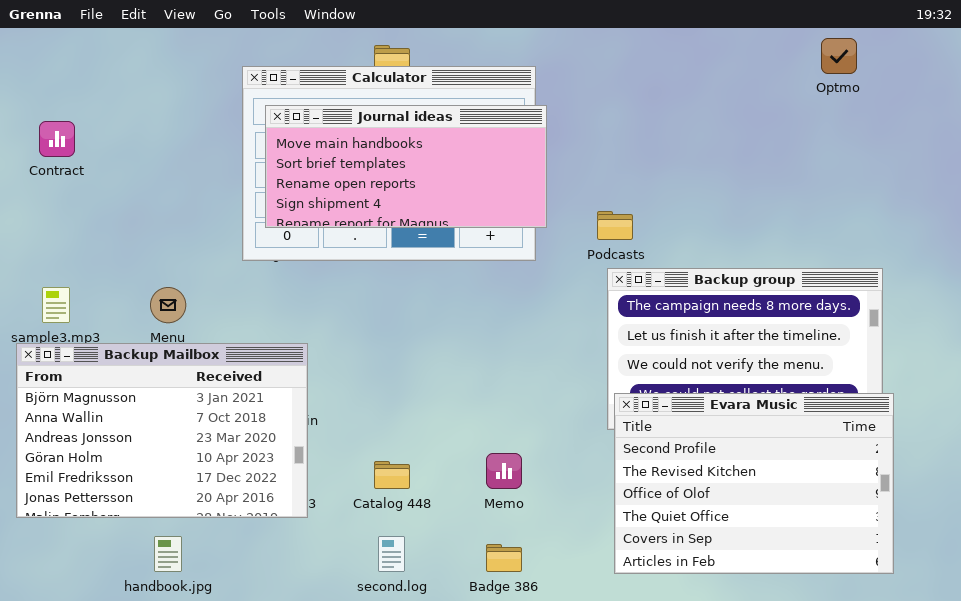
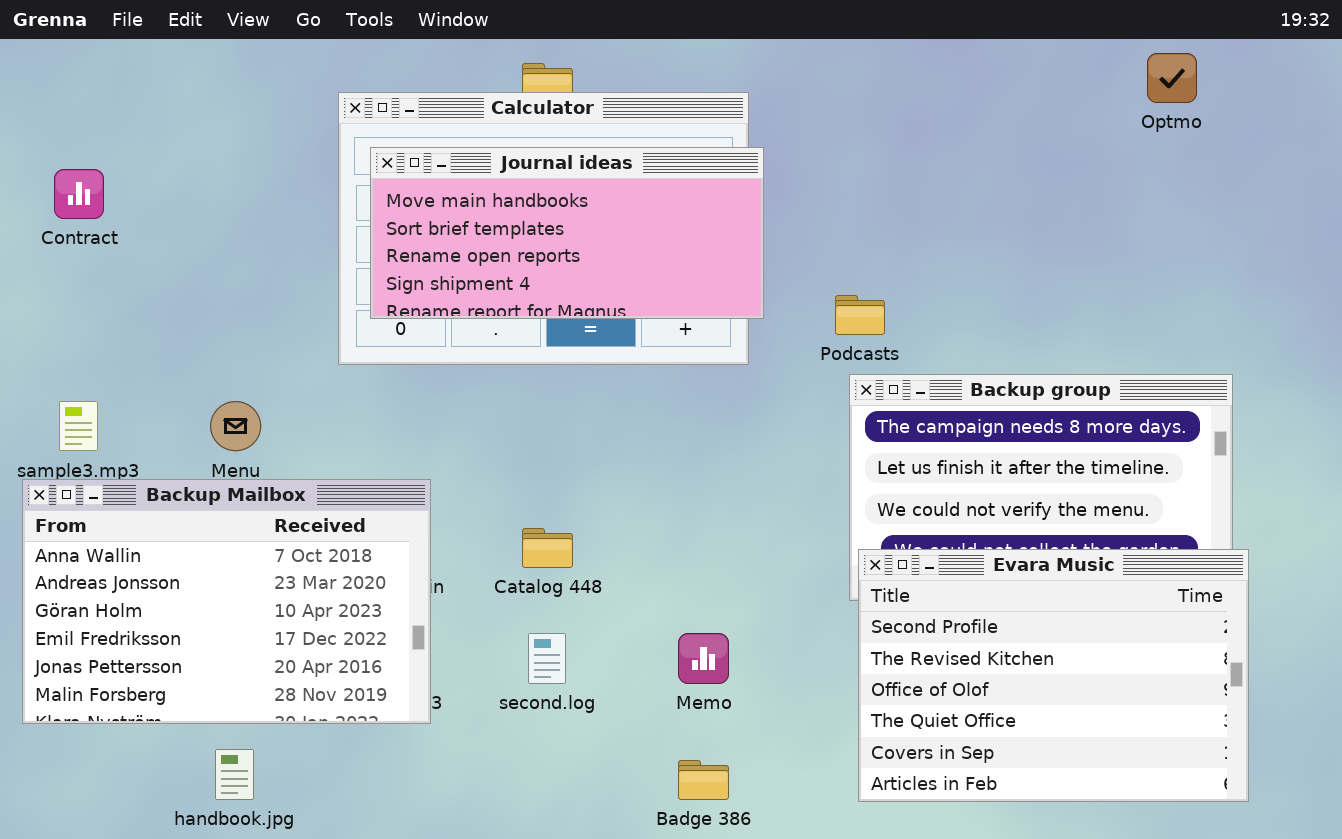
Backup Mailbox: [16,343,308,518] -> [22,479,431,724], scrolled down 1 row
Catalog 448: [374,461,410,489] -> [522,528,573,568], moved
second.log: [378,536,405,572] -> [528,633,566,684], moved

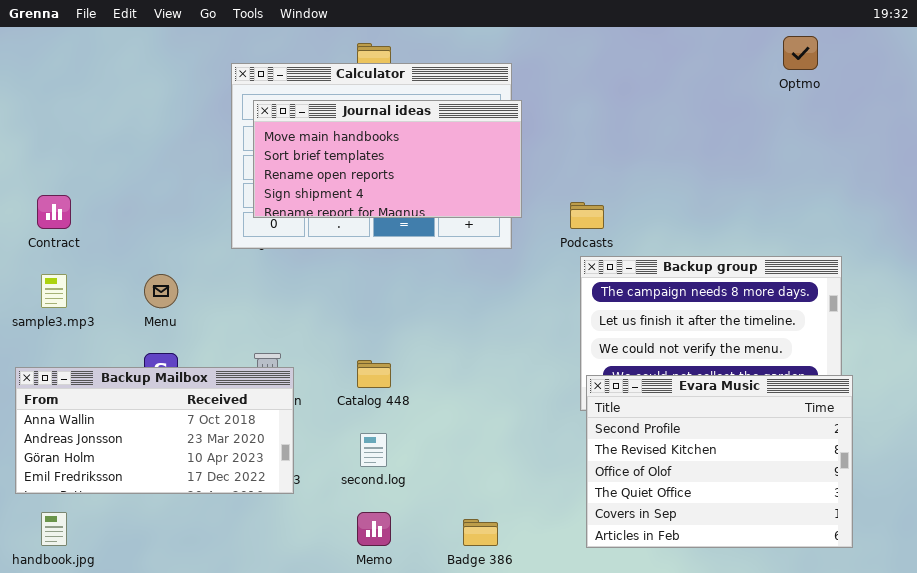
Contract: [54,169,104,219] -> [37,195,71,229], moved
Backup Mailbox: [22,479,431,724] -> [15,367,294,494], resized
Memo: [678,633,729,684] -> [357,512,391,546], moved
handbook.jpg: [215,749,254,800] -> [41,512,67,546], moved

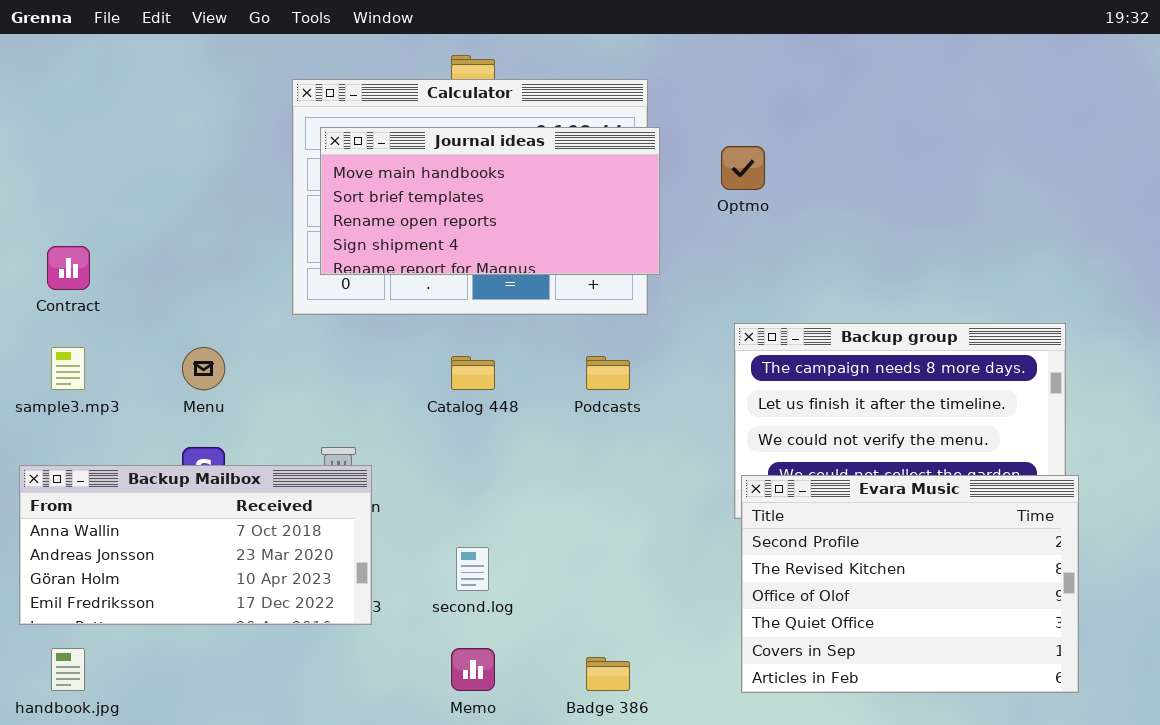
Optmo: [783,36,818,70] -> [721,146,765,190], moved
Podcasts: [570,202,604,229] -> [586,356,630,390], moved
Catalog 448: [357,360,391,388] -> [451,356,495,390], moved

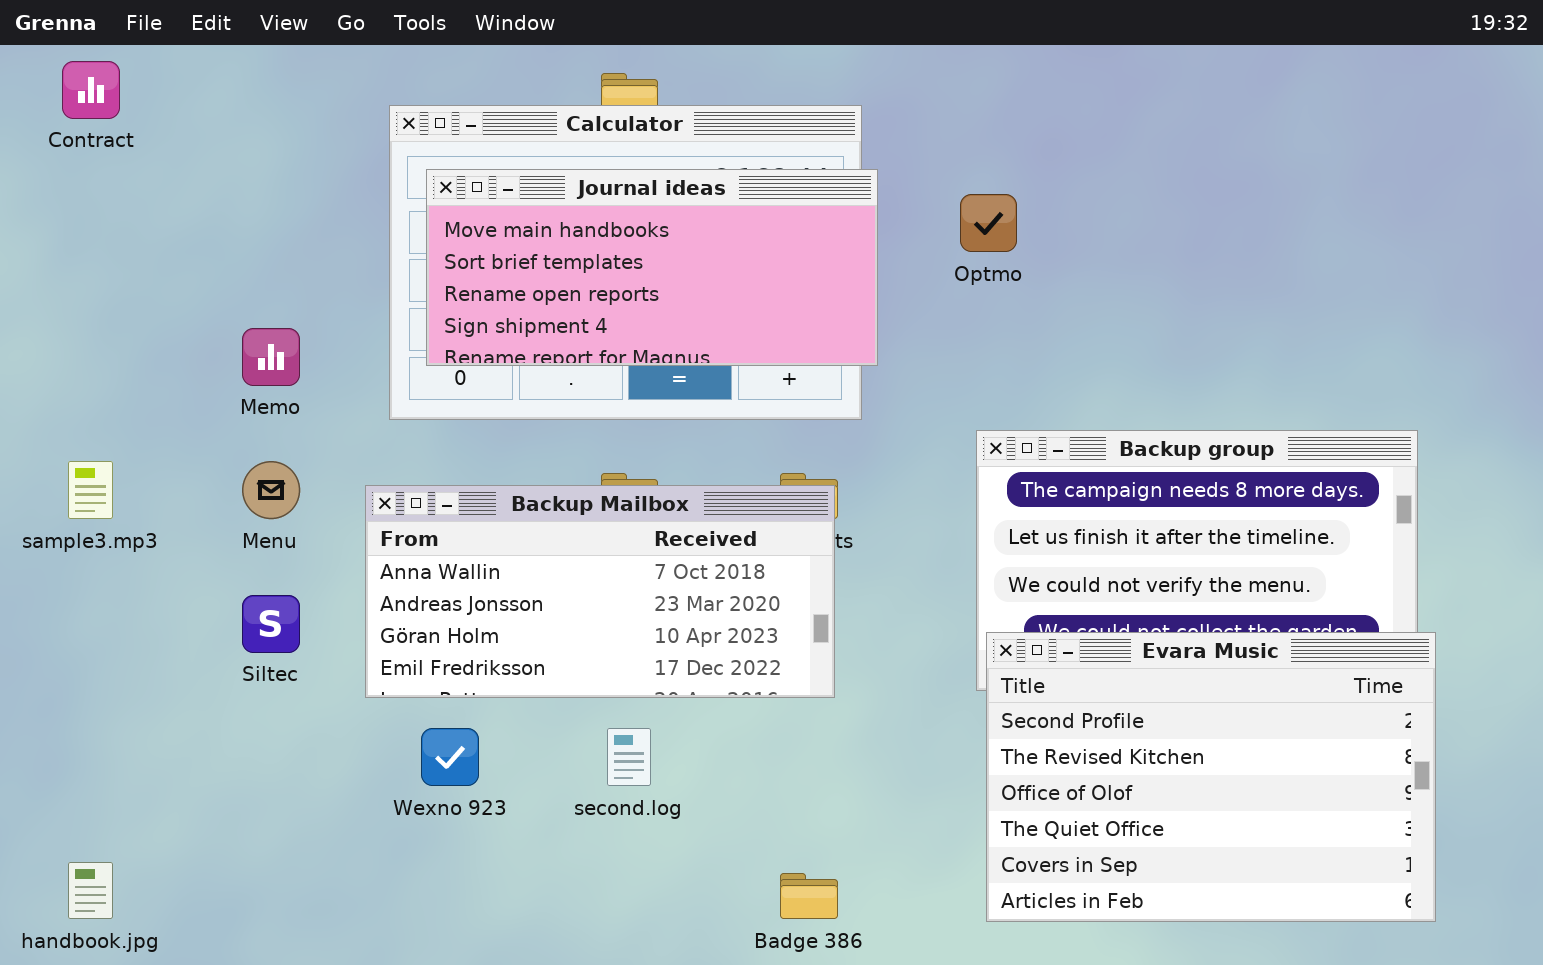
Contract: [47,246,90,290] -> [62,61,120,119], moved
Backup Mailbox: [19,465,372,625] -> [365,485,835,698], moved
Memo: [451,648,495,691] -> [242,328,300,386], moved

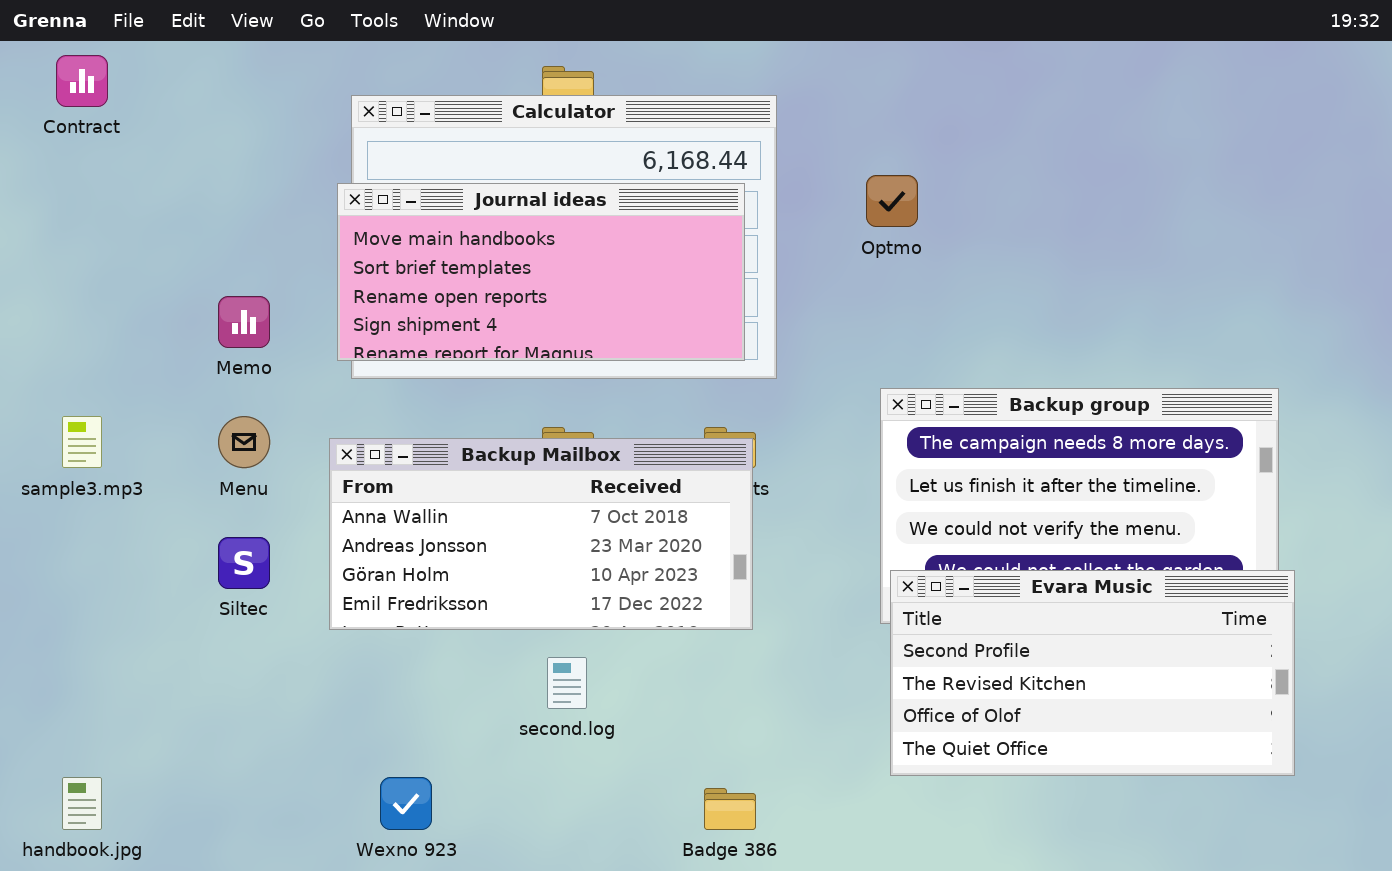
Journal ideas: [426,169,878,366] -> [337,183,745,361], moved
Evara Music: [986,632,1436,922] -> [890,570,1295,776], resized
Wexno 923: [421,728,479,786] -> [380,777,432,830], moved

